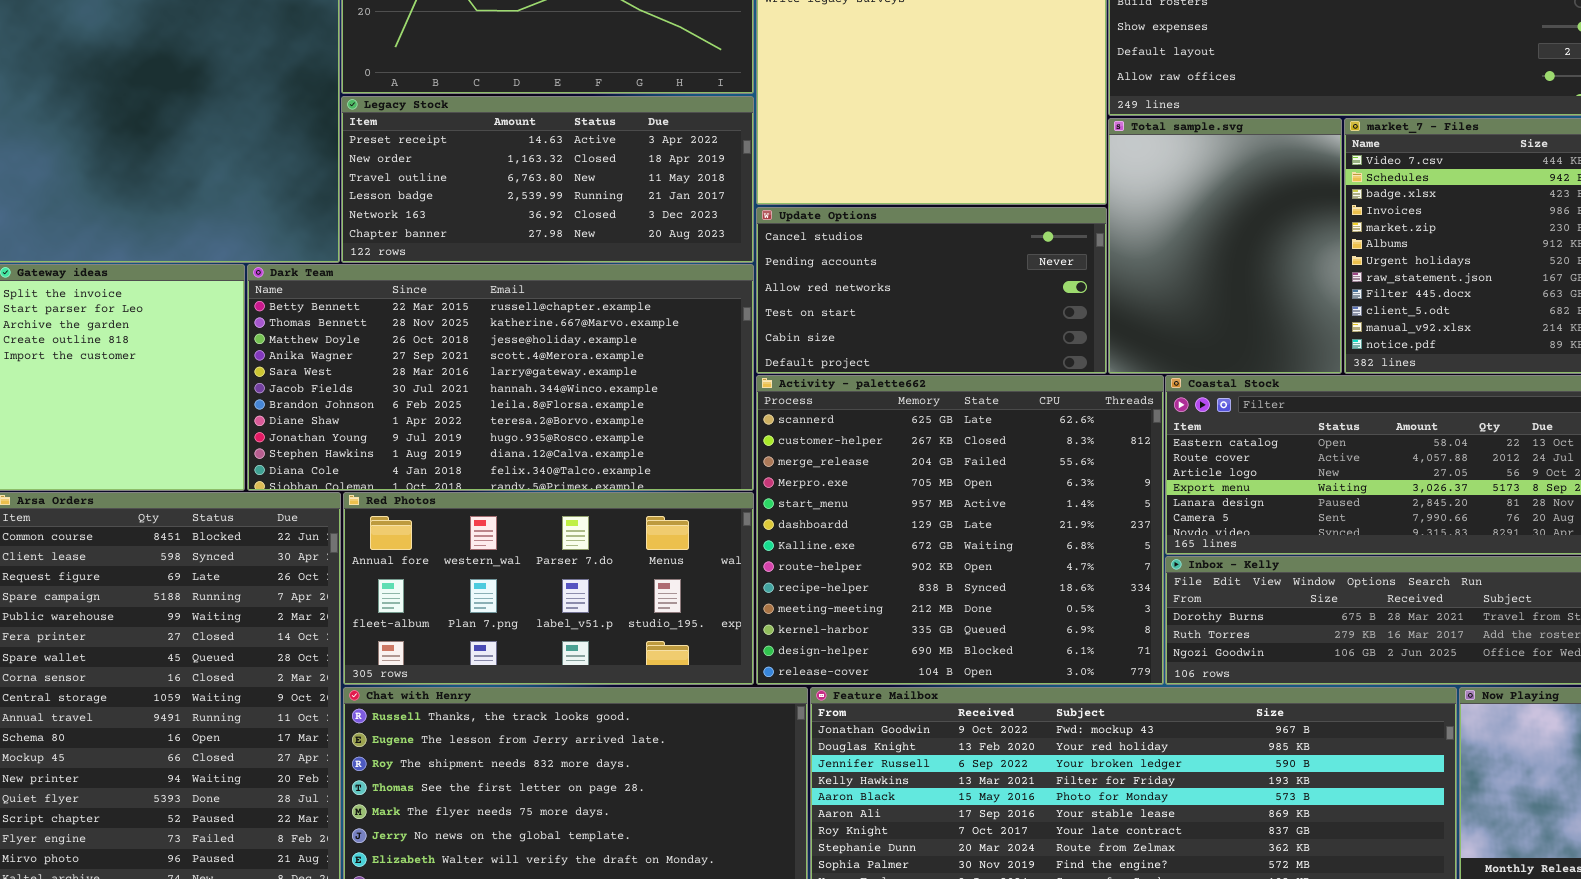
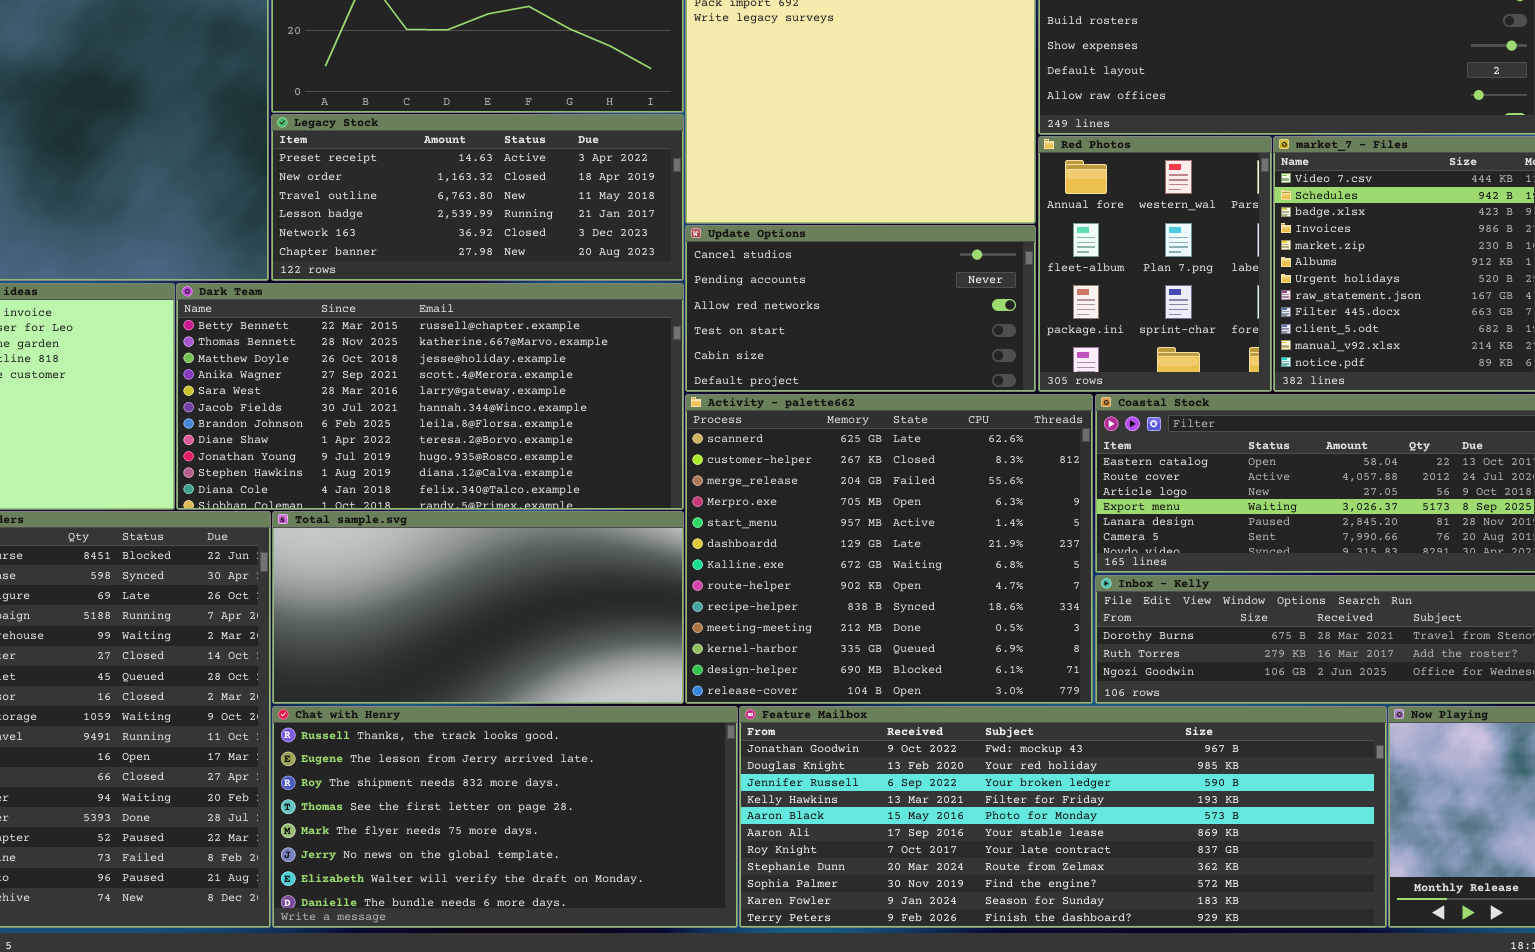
Total sample.svg: [1108,118,1342,374] -> [272,511,684,704], moved, resized
Red Photos: [343,492,754,685] -> [1038,136,1272,392], moved, resized

